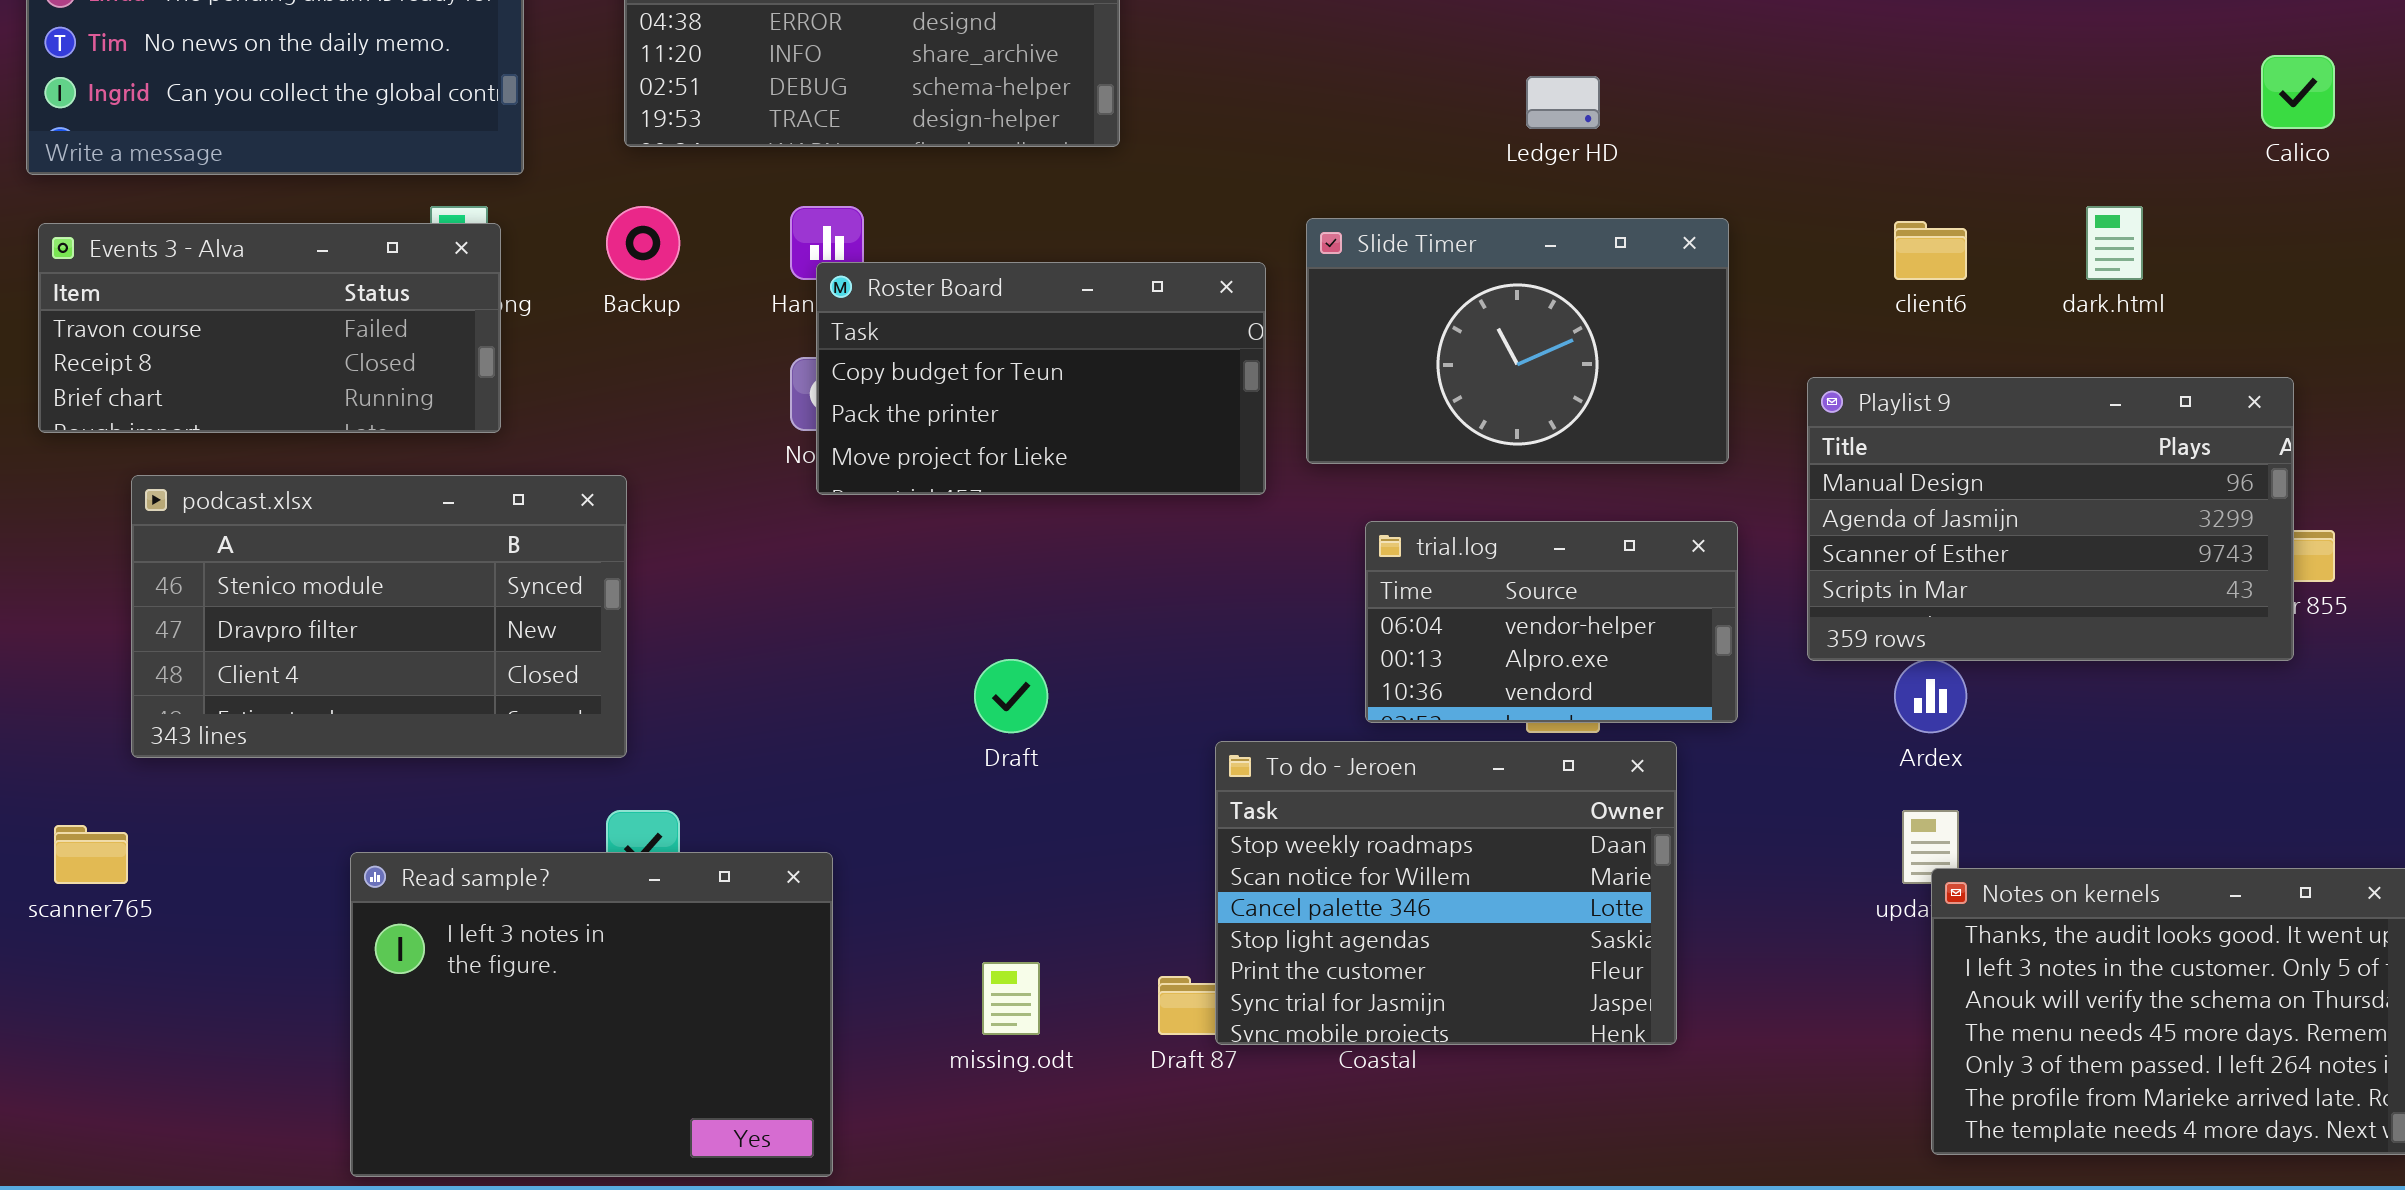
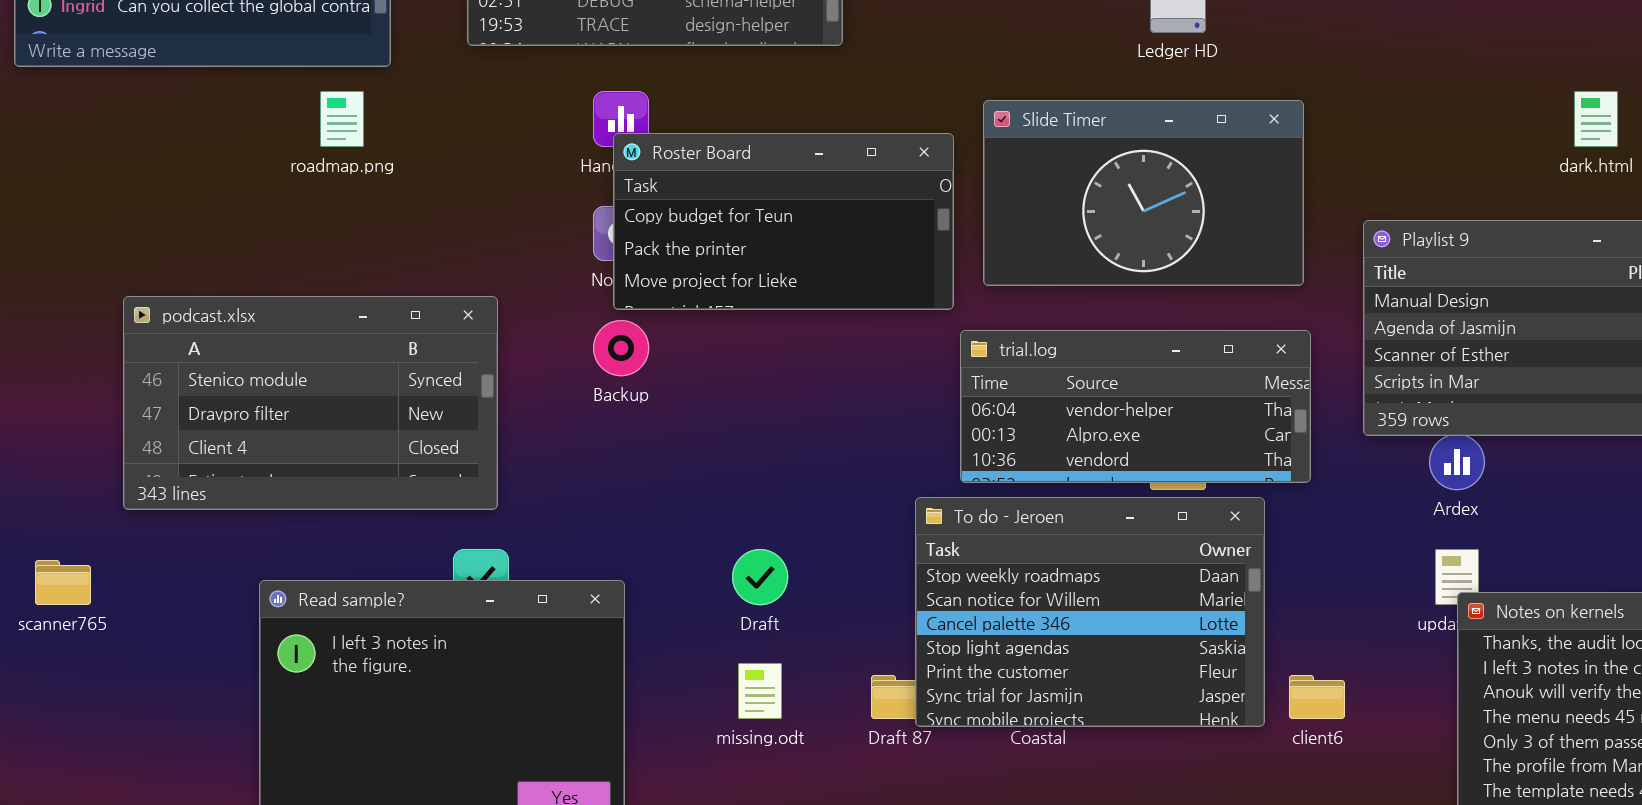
Backup: [606,206,680,280] -> [593,320,649,376], moved
client6: [1894,221,1967,280] -> [1289,675,1345,719], moved
Events 3 - Alva: [38,223,501,433] -> none, closed
podcast.xlsx: [131,475,627,758] -> [123,296,498,510], moved
trial.log: [1365,521,1738,723] -> [960,330,1311,483], resized
Draft: [974,659,1048,733] -> [732,549,788,605], moved

